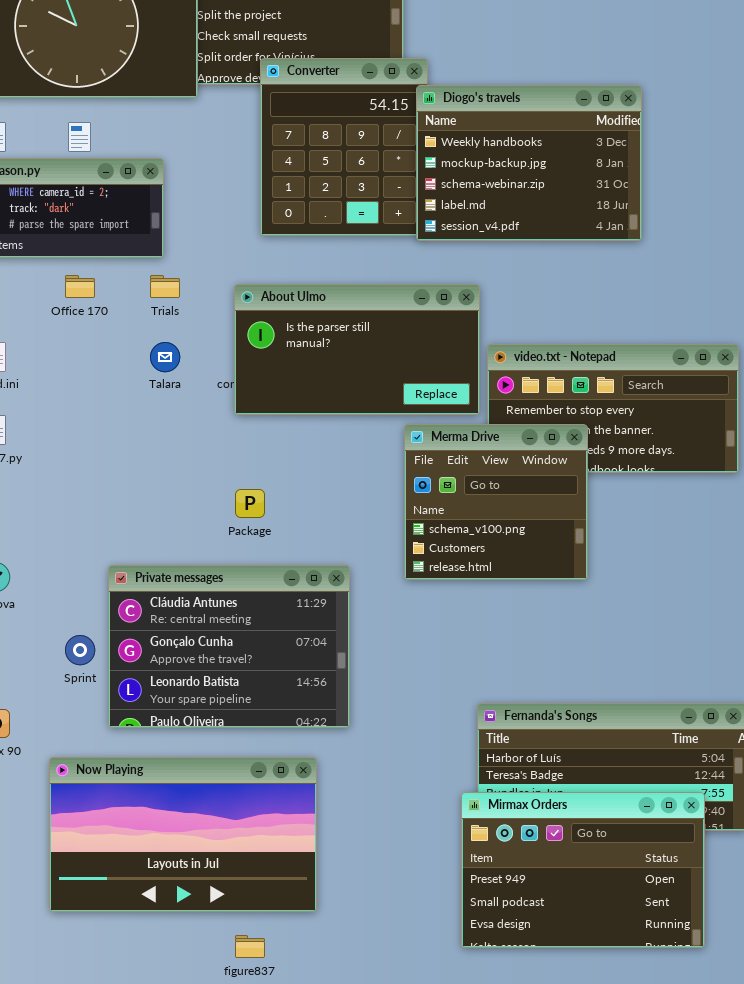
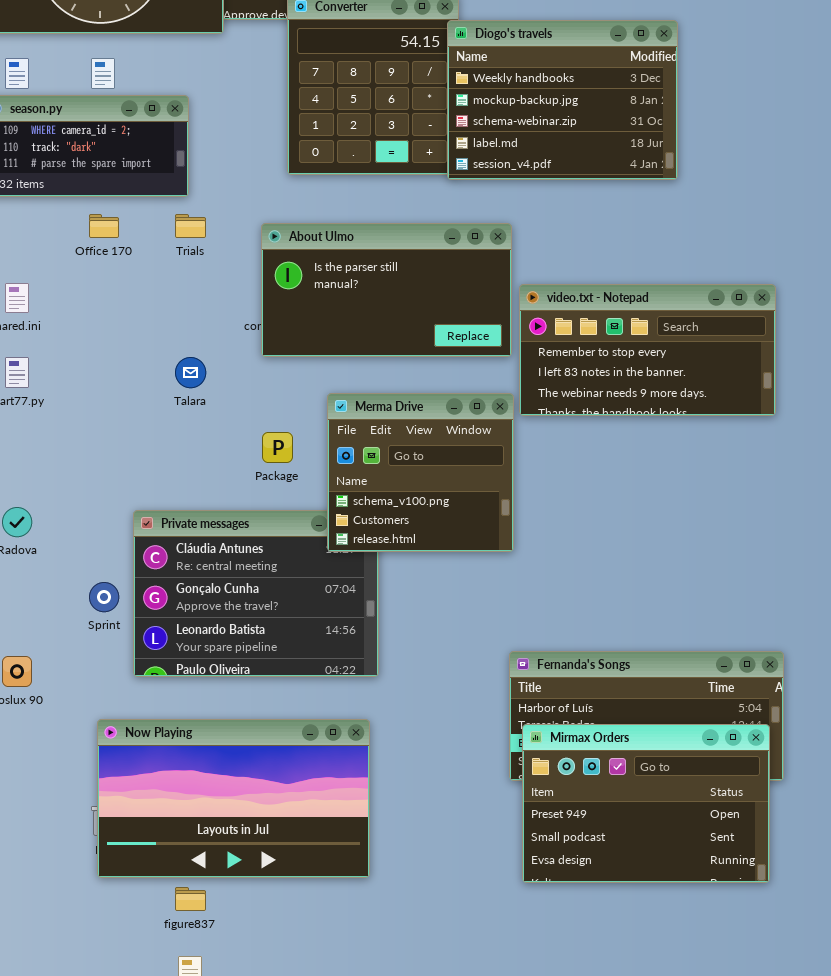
Talara: [150,342,180,372] -> [175,357,206,388], moved
Merma Drive: [404,424,588,580] -> [327,393,514,552], moved
Now Playing: [49,757,317,912] -> [97,719,370,878], moved
Mirmax Orders: [461,792,705,948] -> [522,724,770,883], moved
figure837: [235,935,265,958] -> [175,887,206,911], moved

